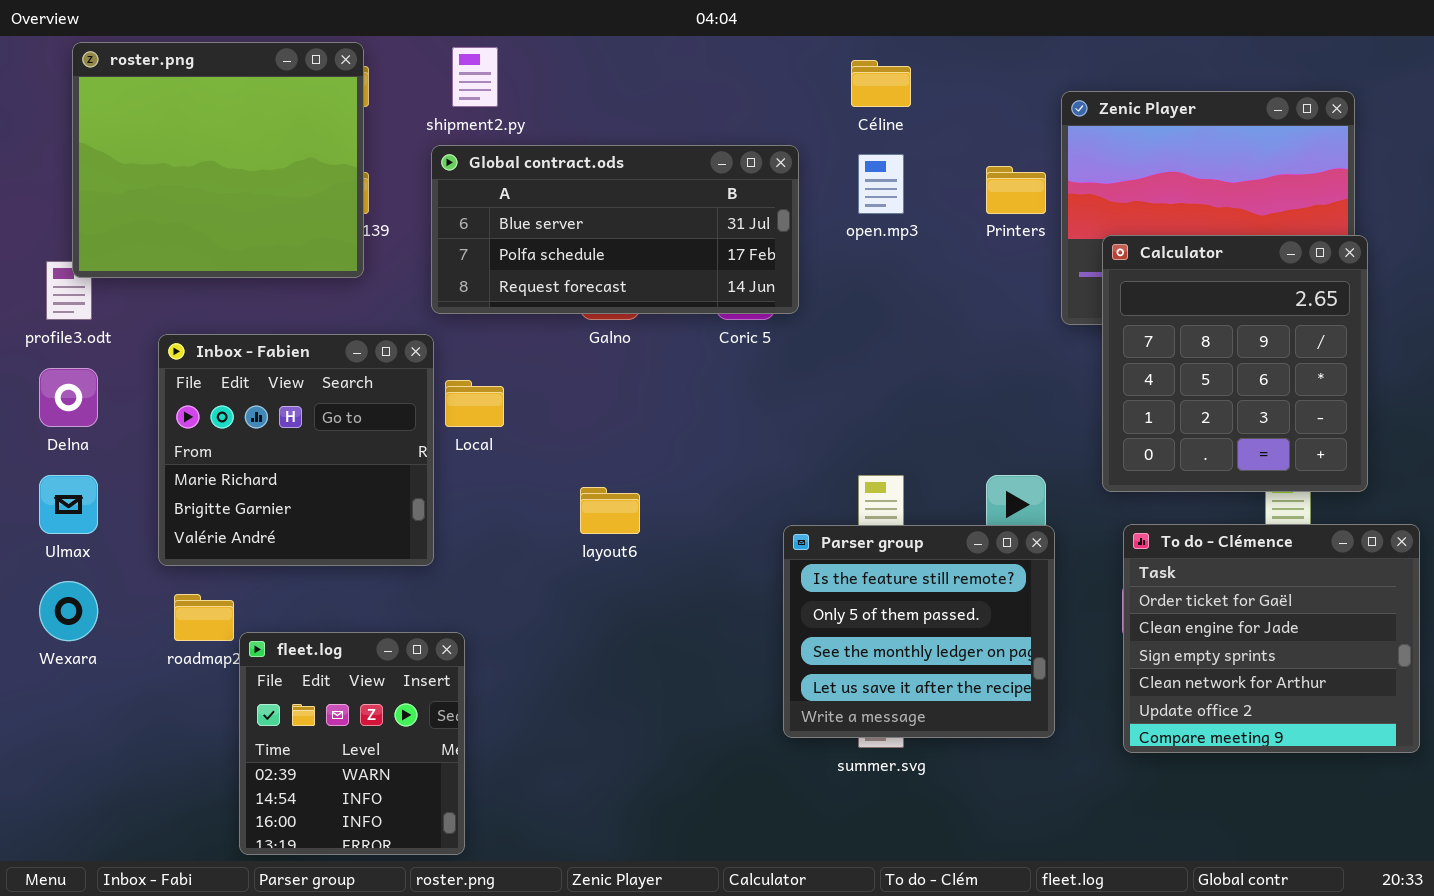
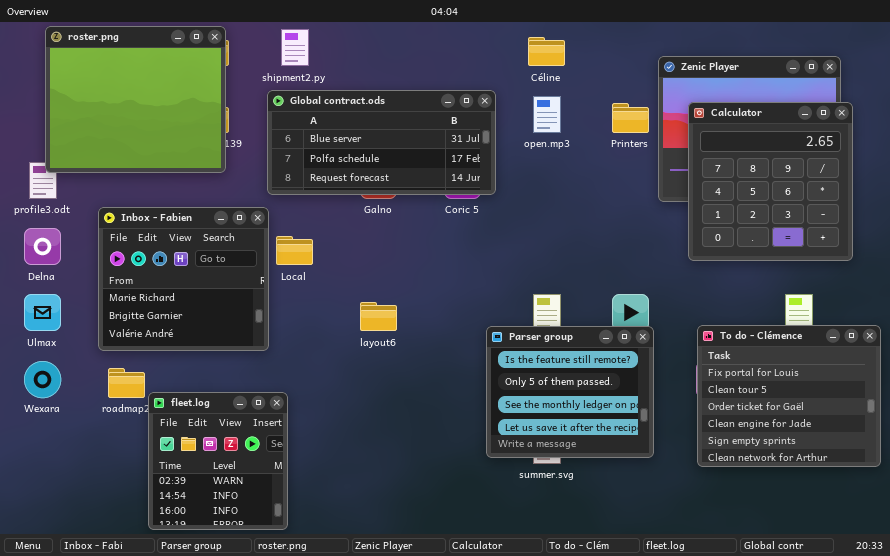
Calculator: [1102,235,1368,492] -> [688,102,853,261], moved
To do - Clémence: [1123,524,1420,753] -> [697,325,881,467], scrolled up 2 rows

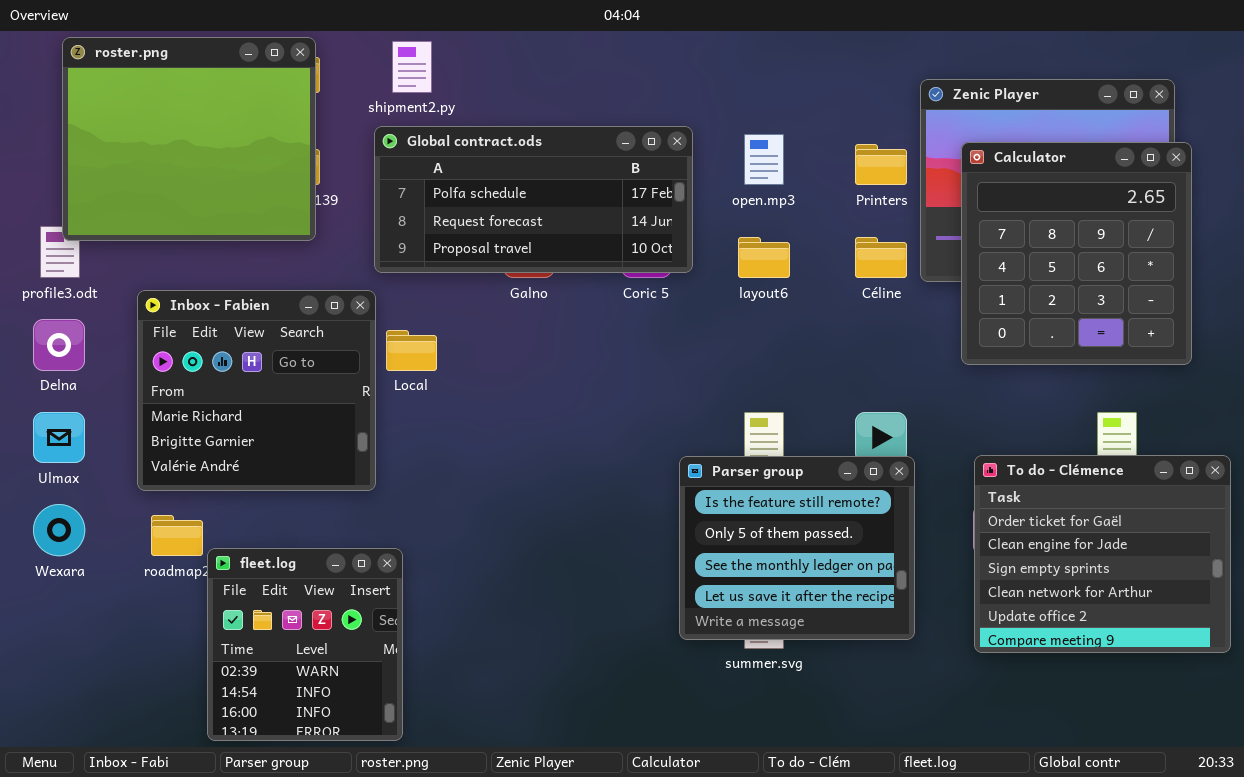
Céline: [528,37,565,66] -> [855,237,907,278], moved
Global contract.ods: [267,90,496,195] -> [374,126,693,273], scrolled down 1 row
layout6: [360,302,397,331] -> [738,237,790,278], moved
To do - Clémence: [697,325,881,467] -> [974,455,1231,653], scrolled down 2 rows

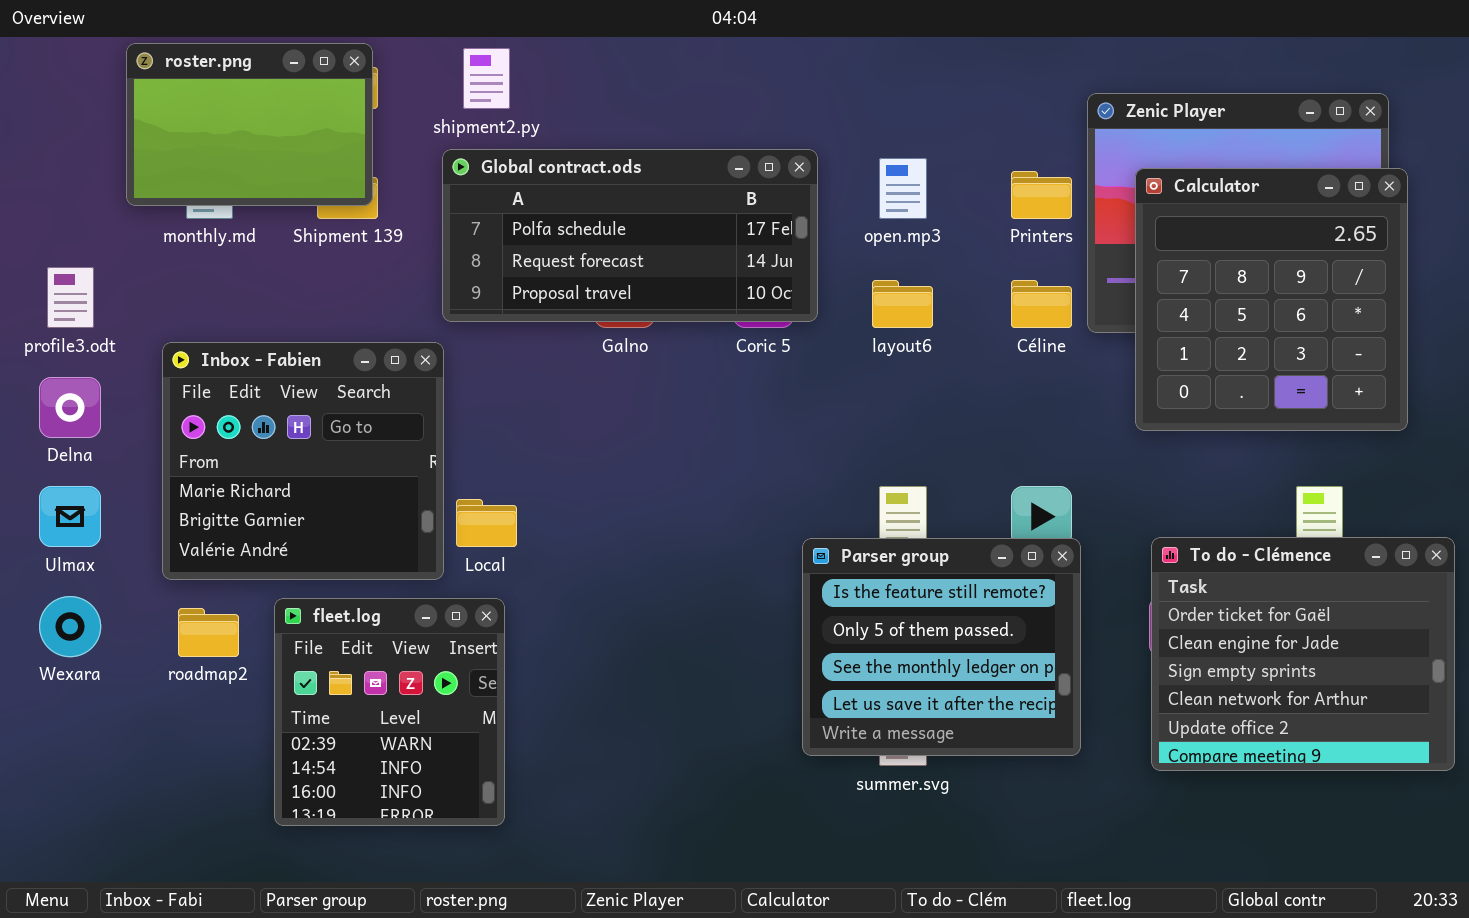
roster.png: [62,37,316,241] -> [126,43,373,206], resized
Local: [386,330,437,371] -> [456,499,517,547], moved
fleet.log: [207,548,403,741] -> [274,598,505,826], moved

